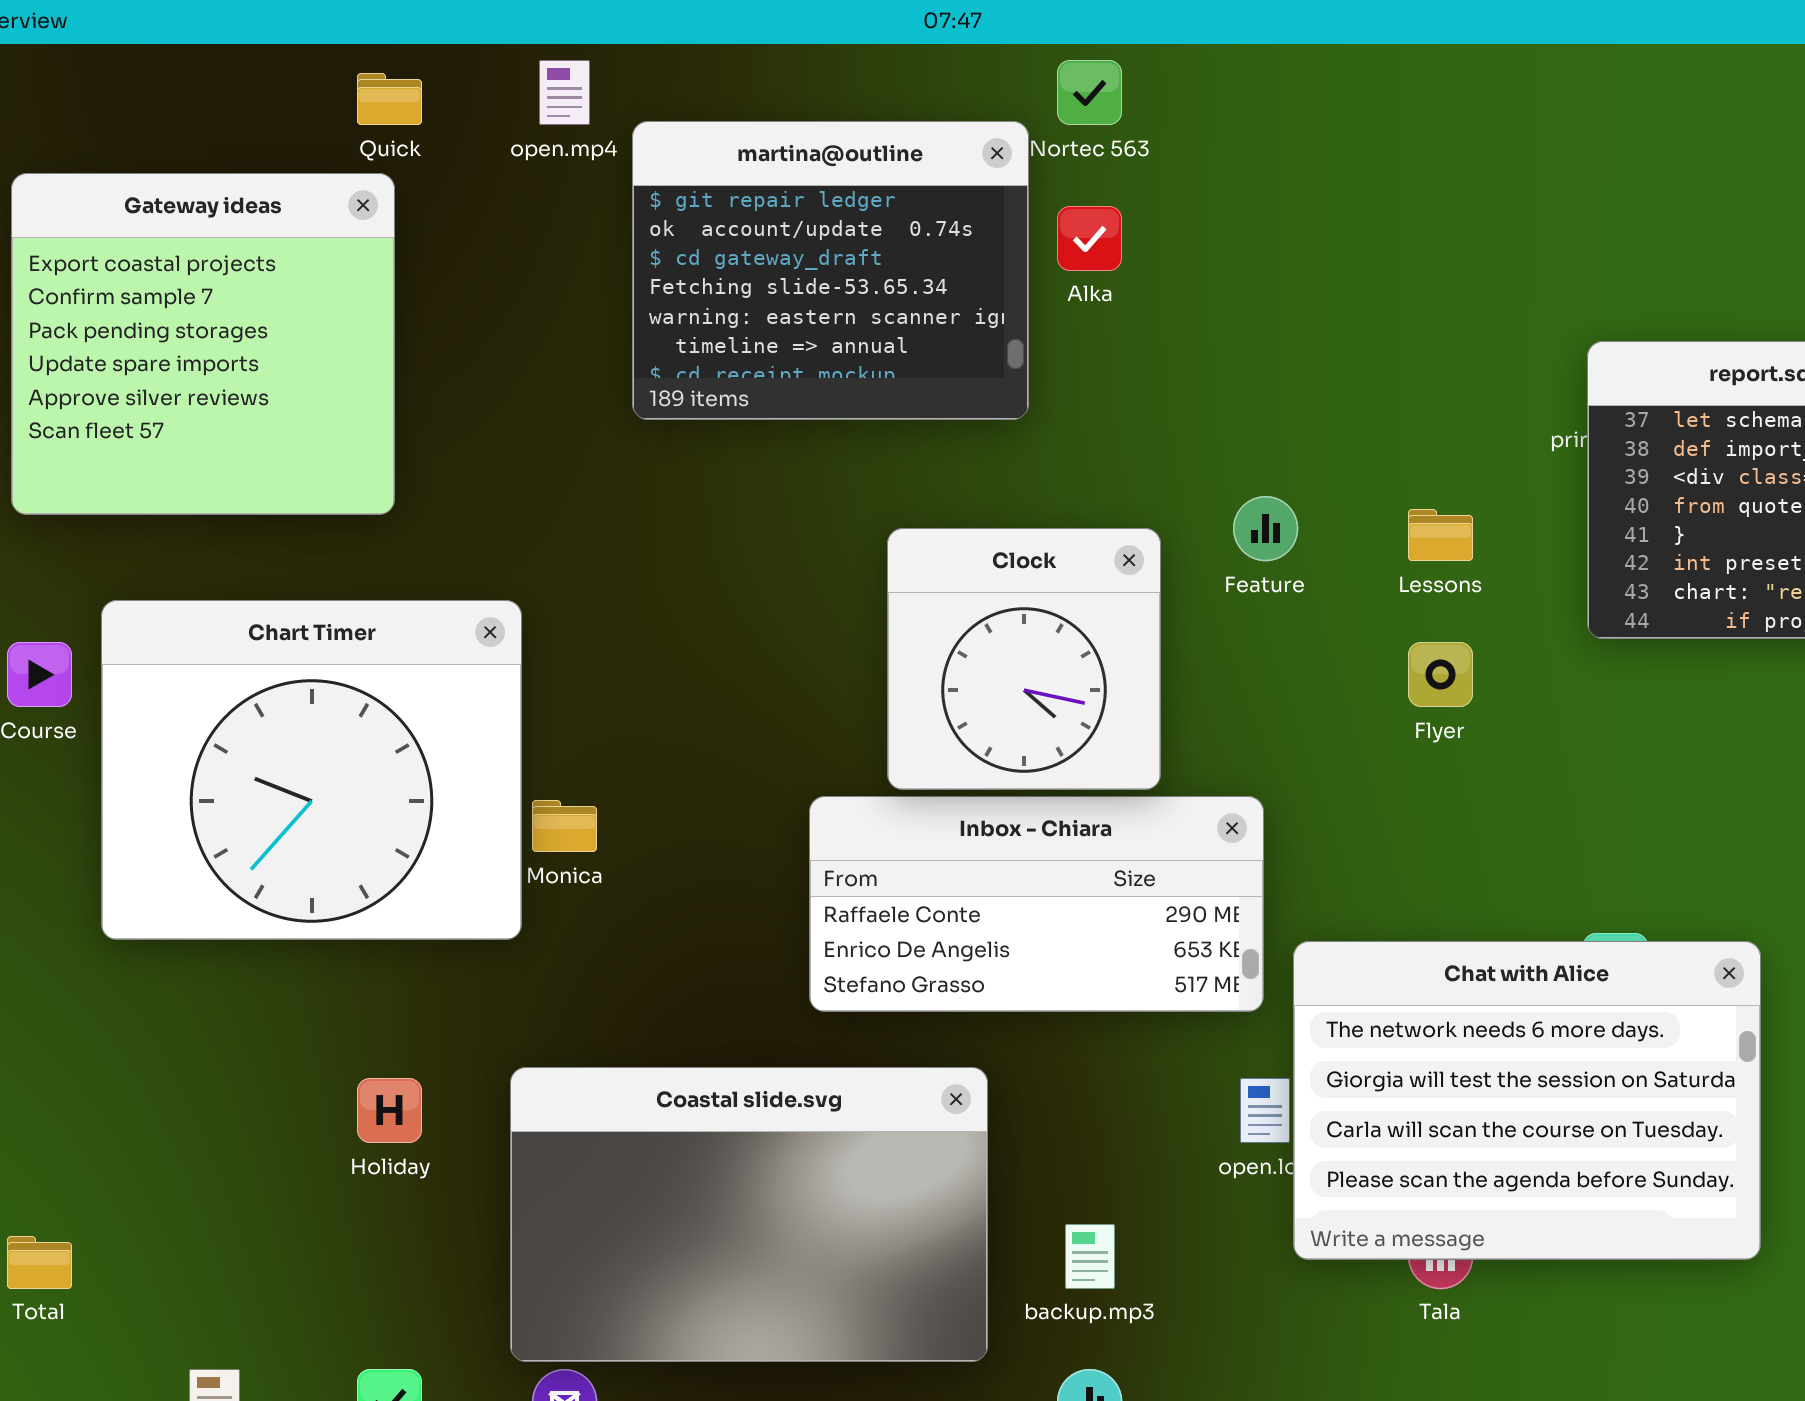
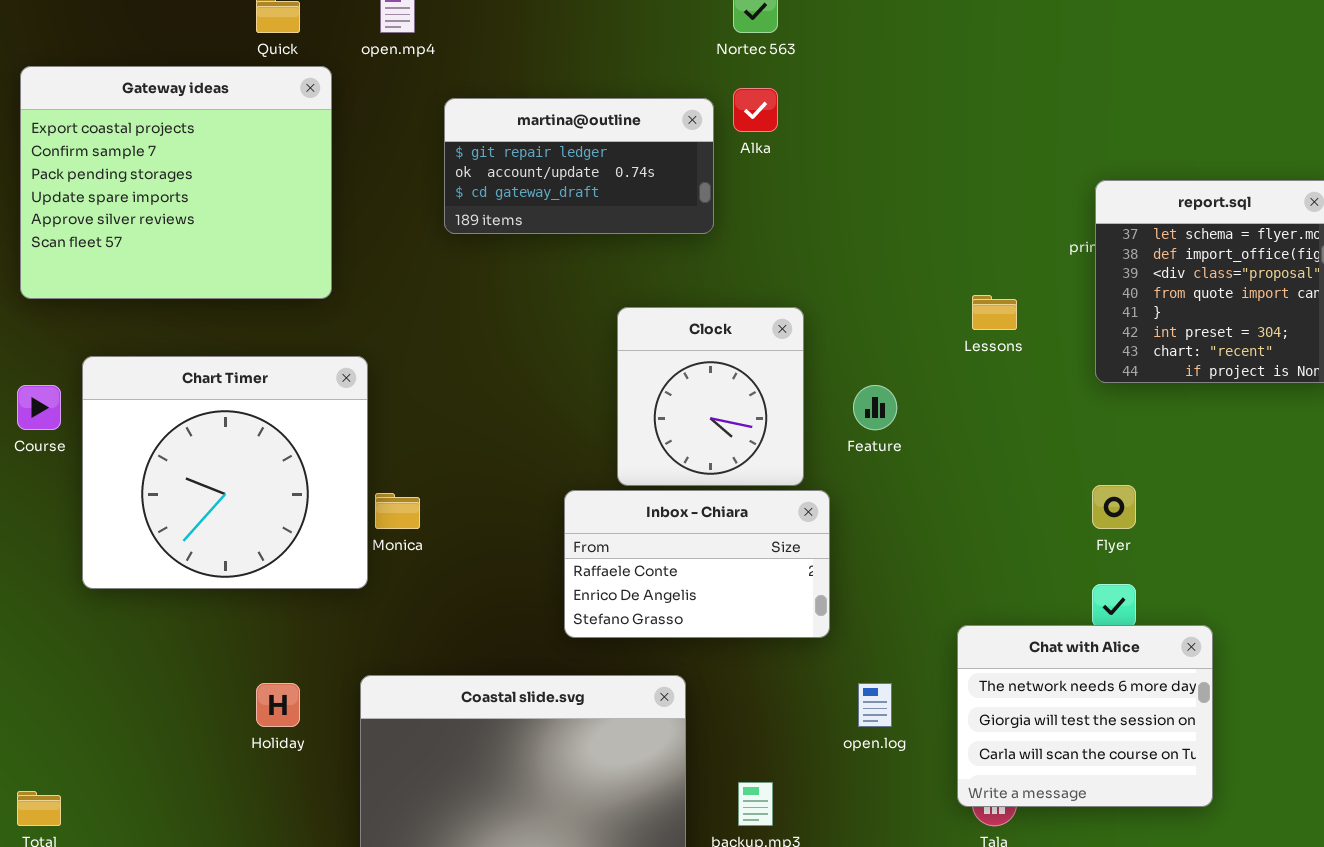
martina@outline: [632,121,1029,420] -> [444,98,714,234], resized
Gateway ideas: [11,173,395,515] -> [20,66,332,299], resized
Feature: [1233,496,1298,561] -> [853,385,897,430], moved
Flyer: [1408,642,1473,707] -> [1092,485,1136,529], moved
Inbox - Chiara: [809,796,1264,1012] -> [564,490,830,638], resized
Chat with Alice: [1293,941,1761,1260] -> [957,625,1213,807], resized

